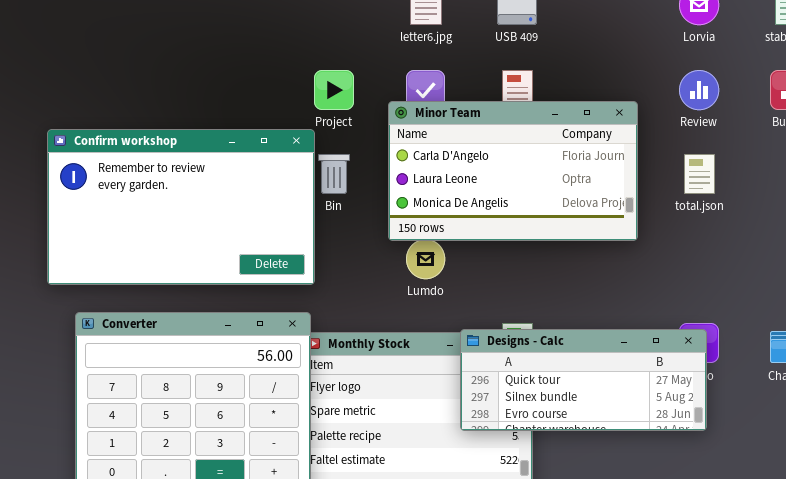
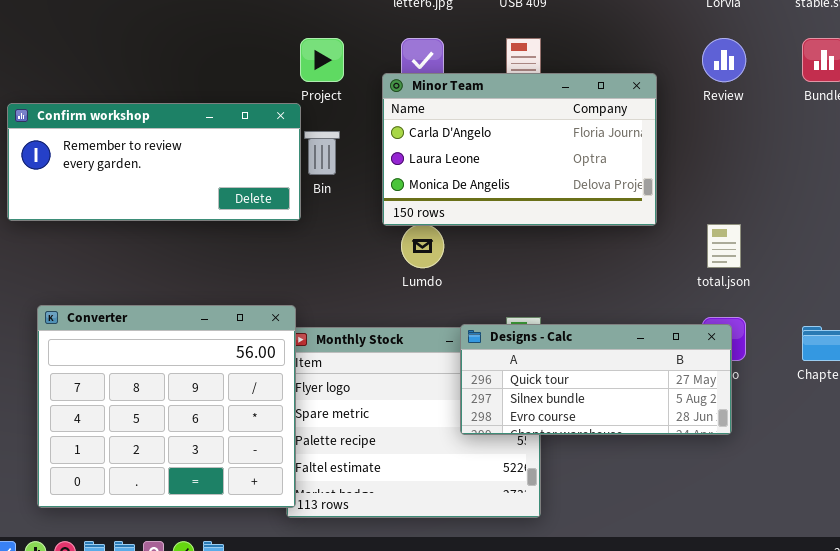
Confirm workshop: [47,129,315,285] -> [7,103,301,221], resized
total.json: [684,154,715,194] -> [707,224,741,268], moved

